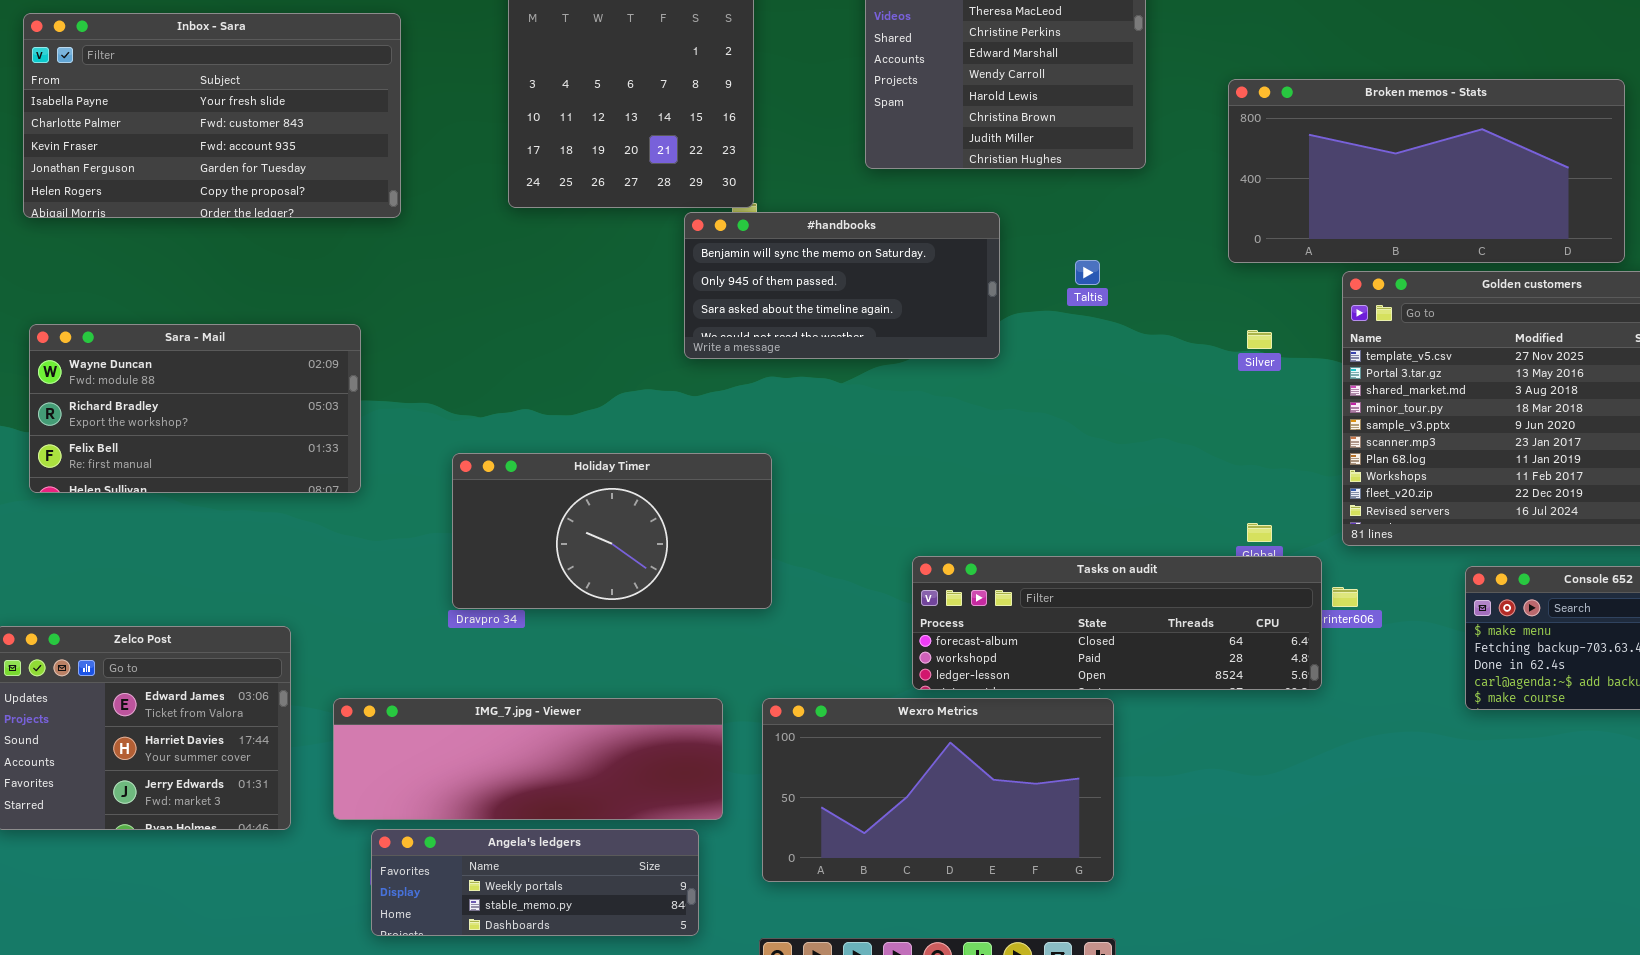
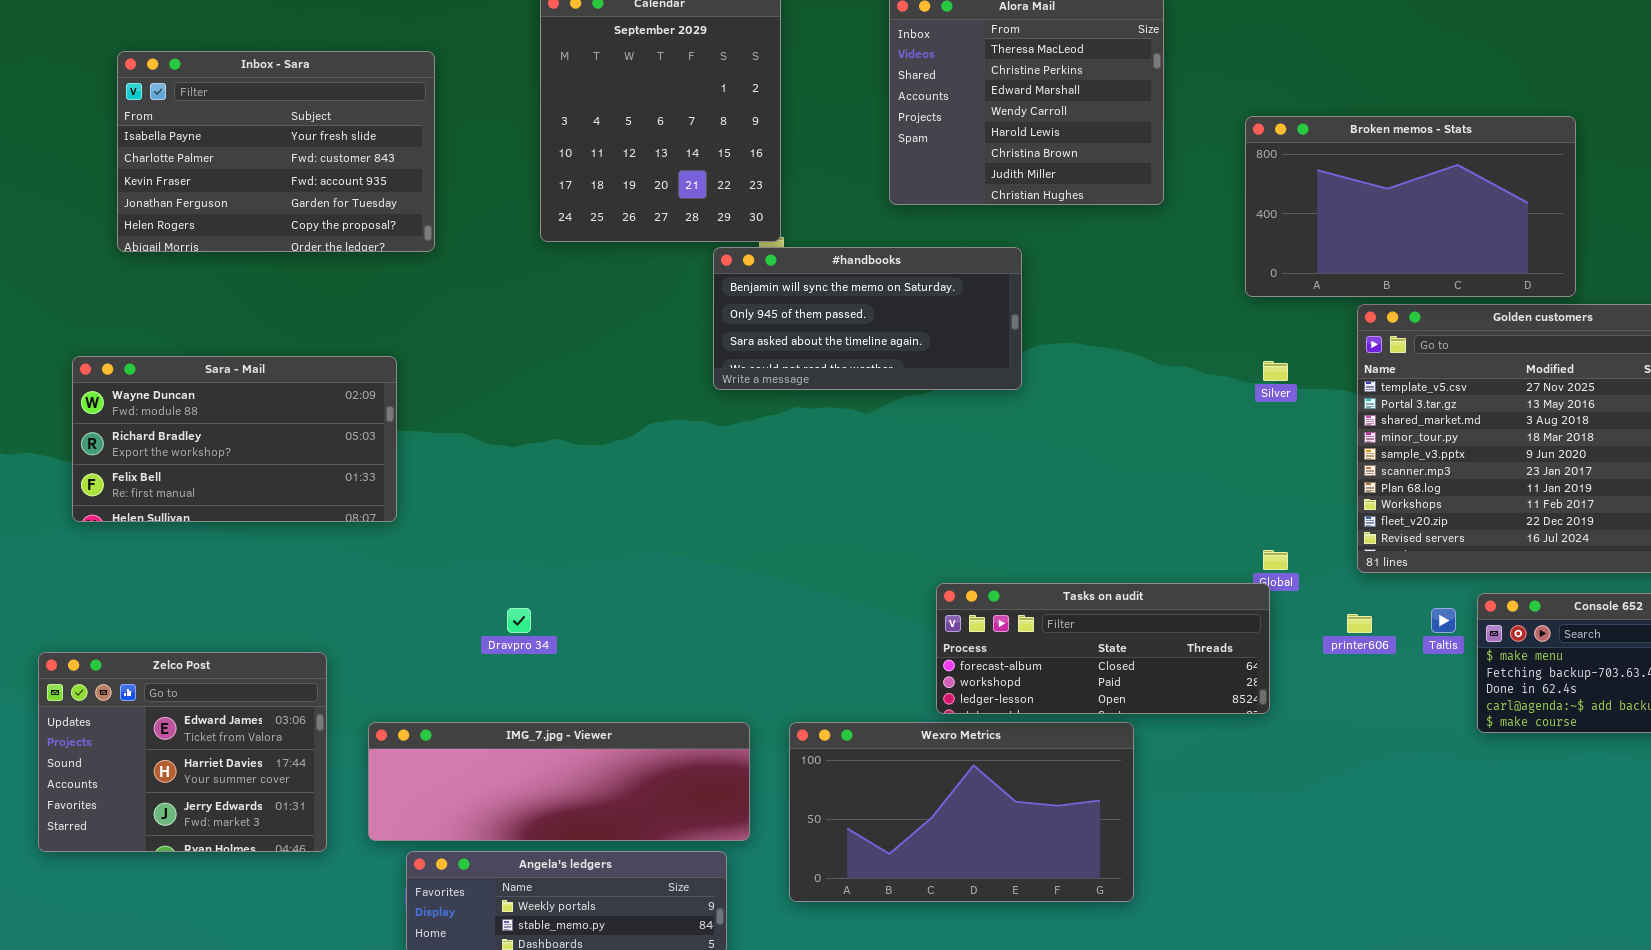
Inbox - Sara: [23,13,401,218] -> [117,51,435,252], resized
Broken memos - Stats: [1228,79,1625,263] -> [1245,116,1576,297], resized
Taltis: [1075,260,1100,285] -> [1431,608,1456,633], moved
Holiday Timer: [452,453,772,609] -> none, closed
Tasks on audit: [912,556,1322,690] -> [936,583,1270,714], resized

